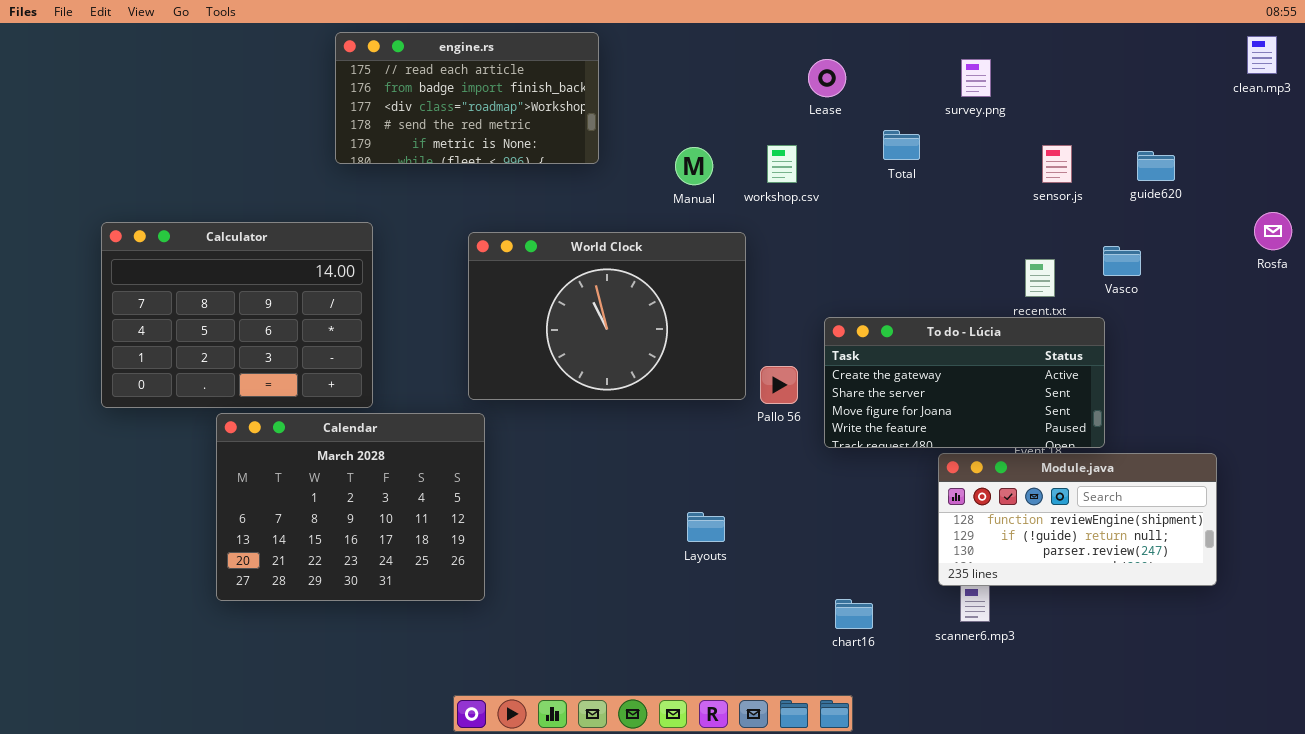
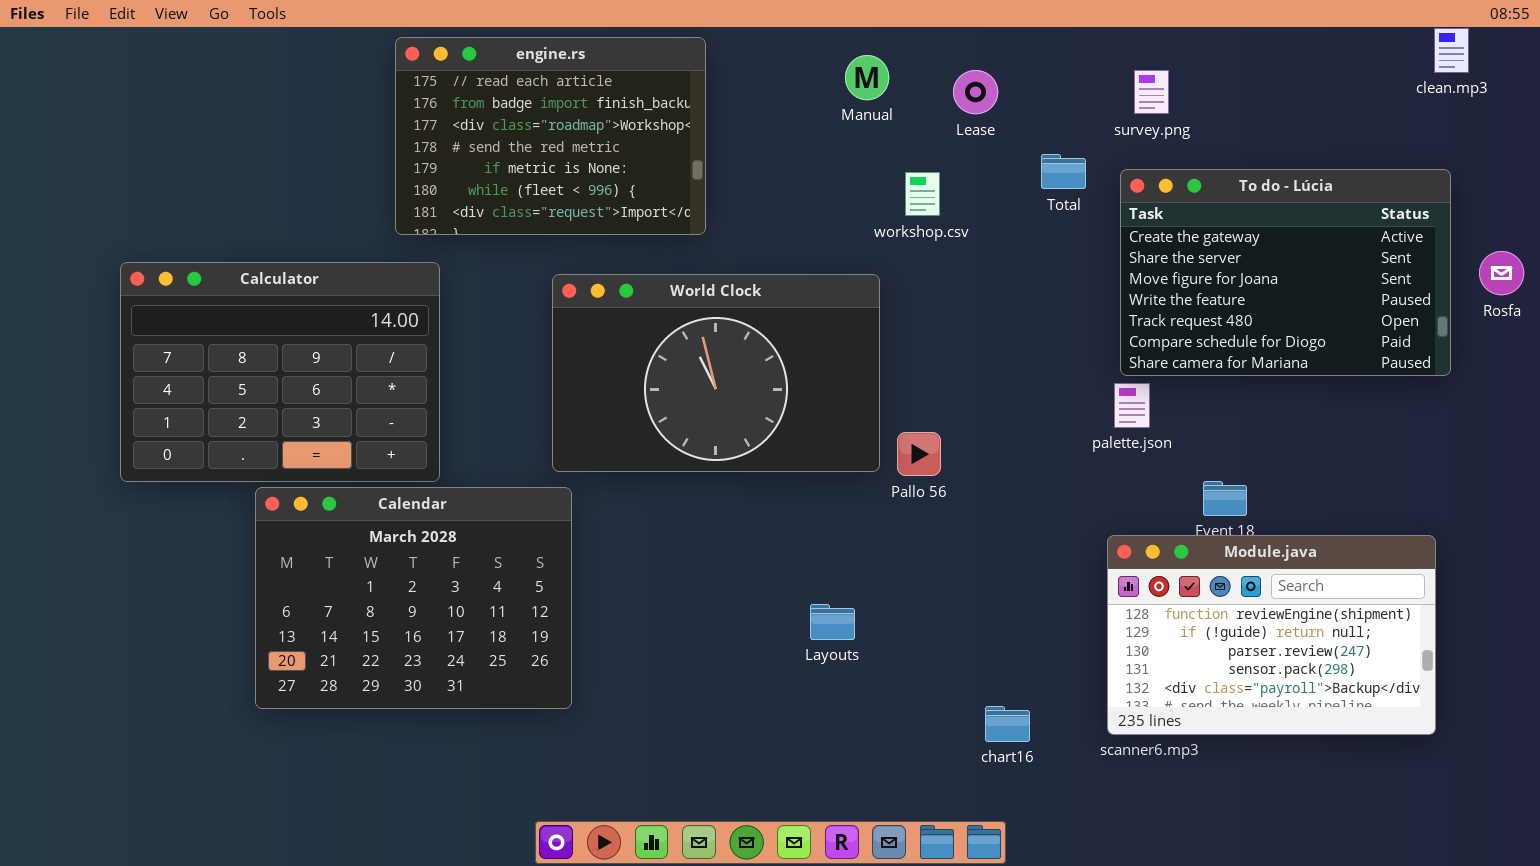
engine.rs: [335,32,599,164] -> [395,37,706,235], resized
clean.mp3: [1247,36,1277,74] -> [1434,28,1469,73], moved
Manual: [675,147,713,185] -> [845,55,889,100], moved
To do - Lúcia: [824,317,1105,448] -> [1120,169,1451,376], moved, resized
Module.java: [938,453,1217,586] -> [1107,535,1436,735], resized

